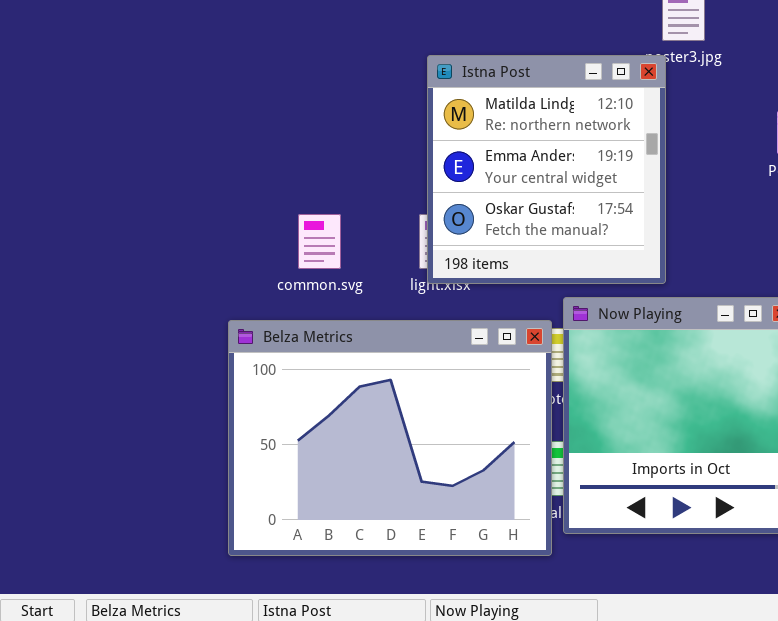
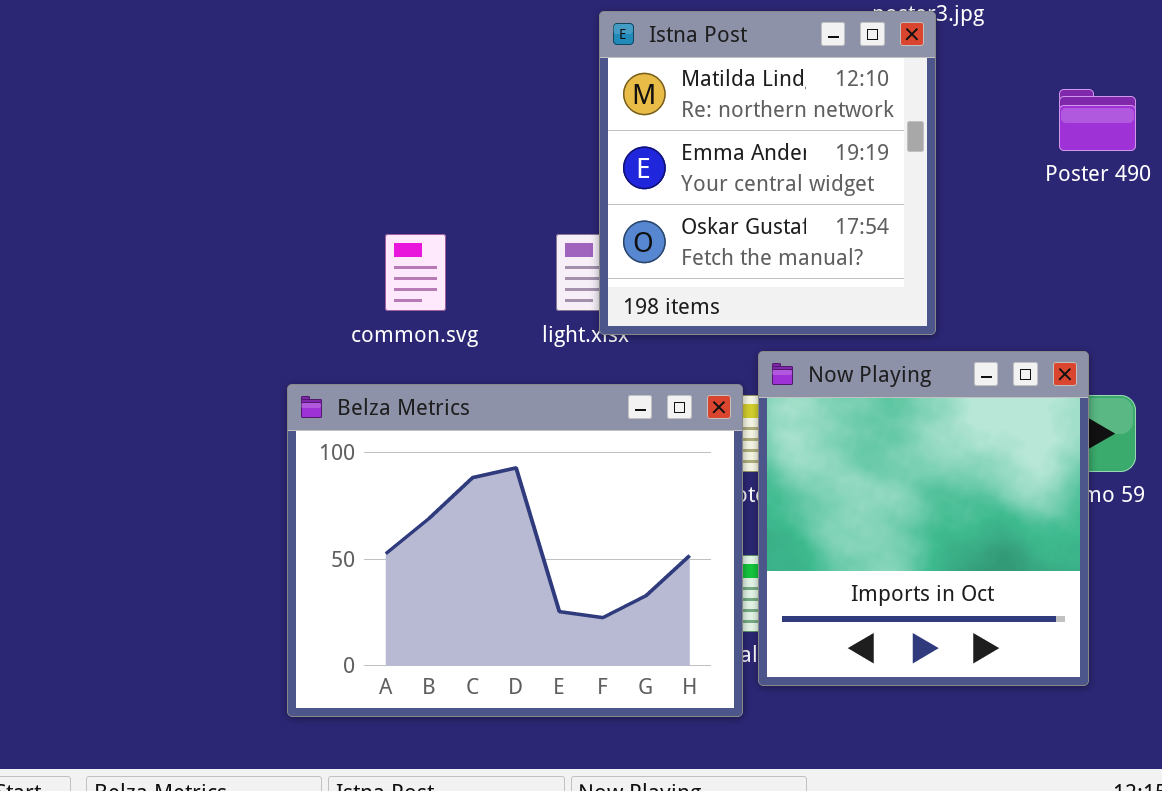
Istna Post: [427,55,666,284] -> [599,11,936,335], moved

